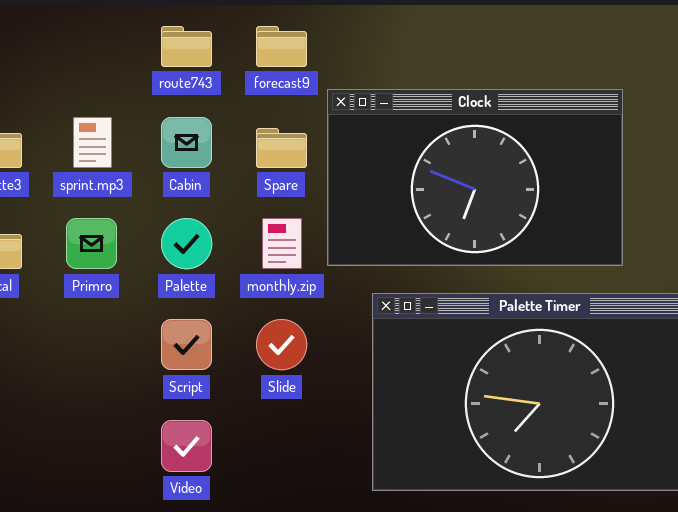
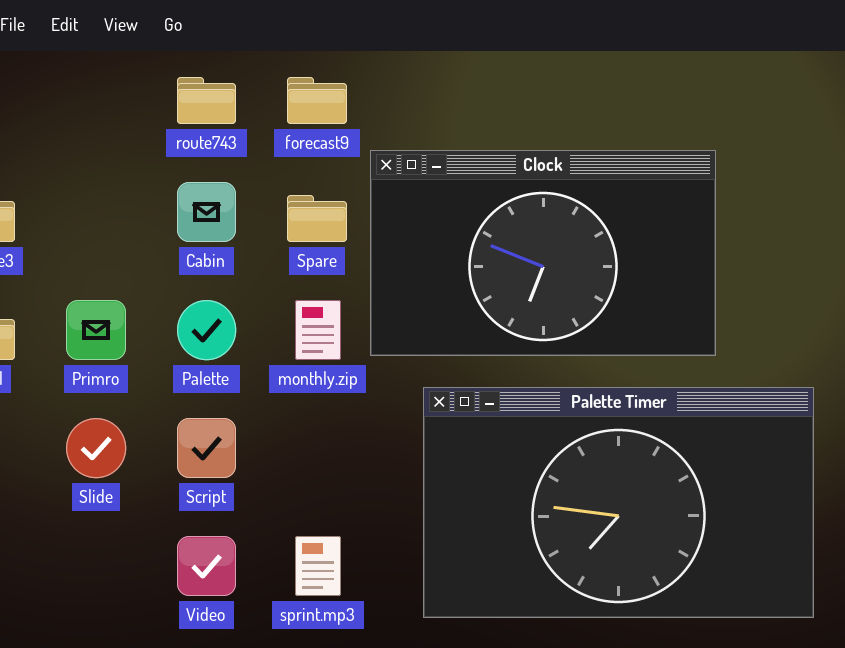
sprint.mp3: [73,117,112,168] -> [295,536,341,596], moved
Slide: [256,319,307,370] -> [66,418,126,478], moved

